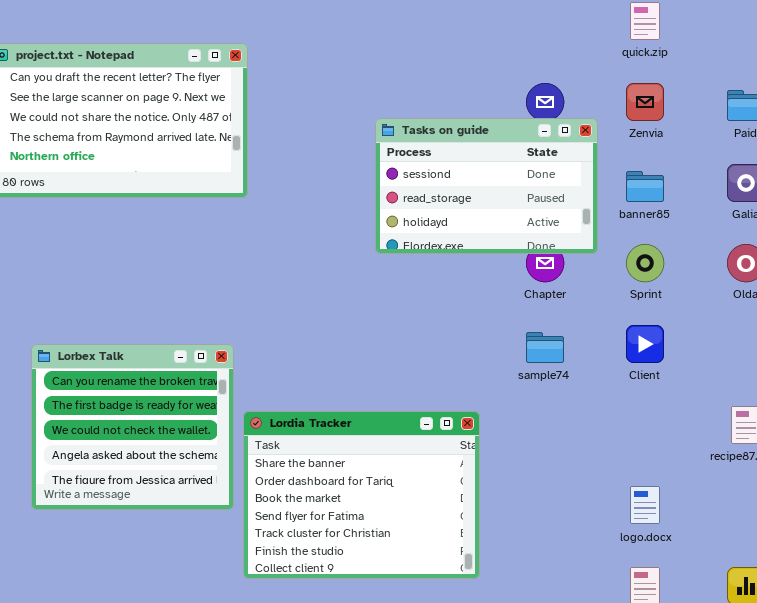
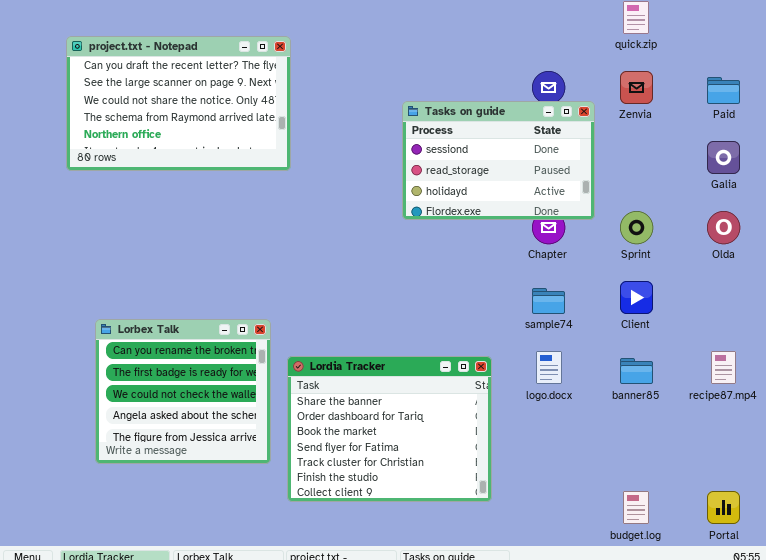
banner85: [626,171,664,202] -> [620,358,653,384], moved
Lorbex Talk: [31,344,234,510] -> [95,319,271,464], moved
logo.docx: [630,486,660,524] -> [536,351,562,384], moved

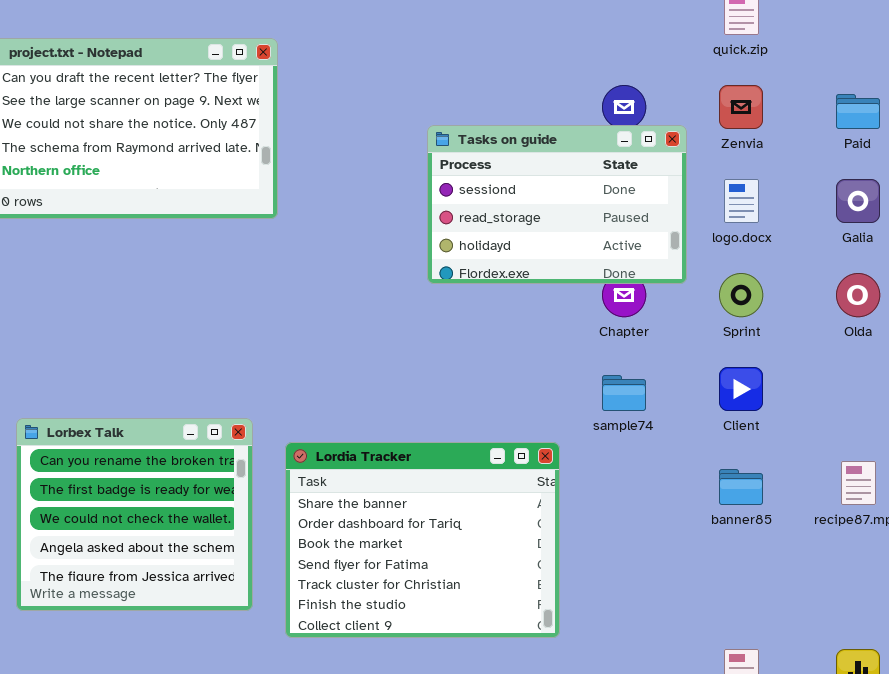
logo.docx: [536,351,562,384] -> [724,179,759,223], moved
Lordia Tracker: [287,356,492,502] -> [285,442,560,638], moved

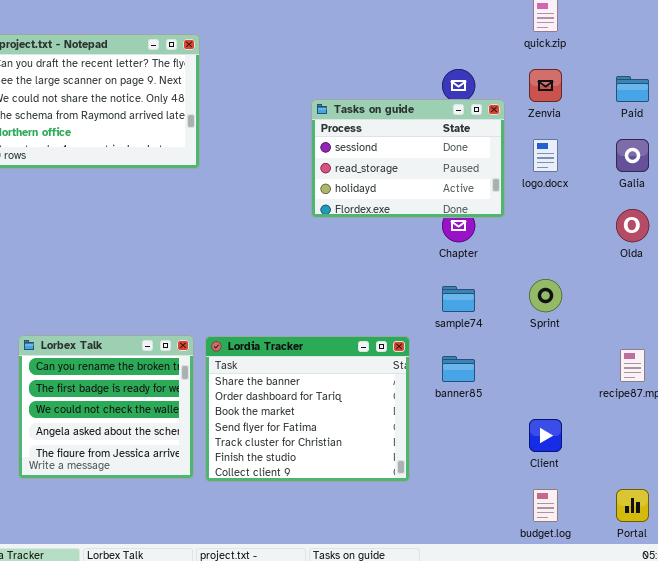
Sprint: [719,273,763,317] -> [529,279,562,312], moved
Client: [719,367,763,411] -> [529,419,562,452], moved
Lorbex Talk: [16,418,253,611] -> [18,335,194,479], moved
banner85: [719,469,763,505] -> [442,356,475,382], moved

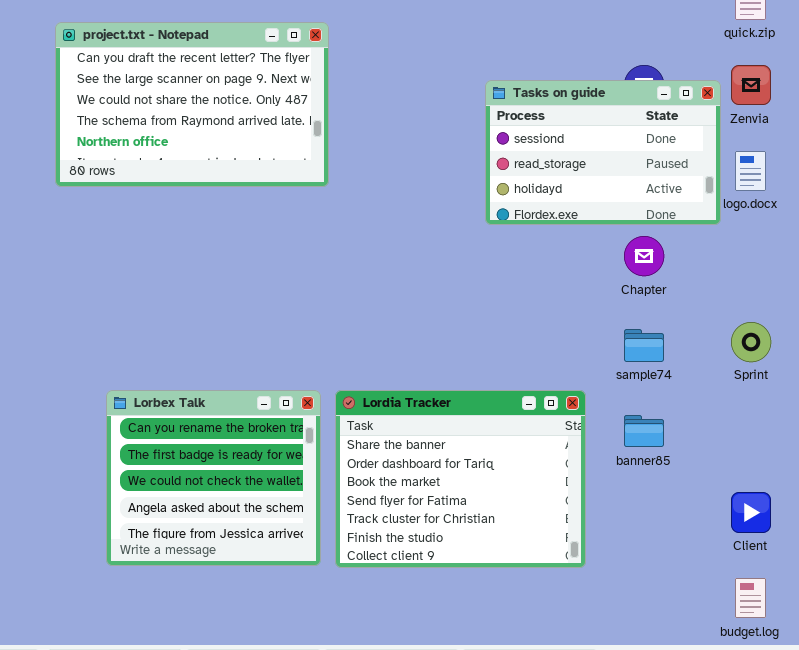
Tasks on guide: [311,99,505,218] -> [485,80,721,225], moved

